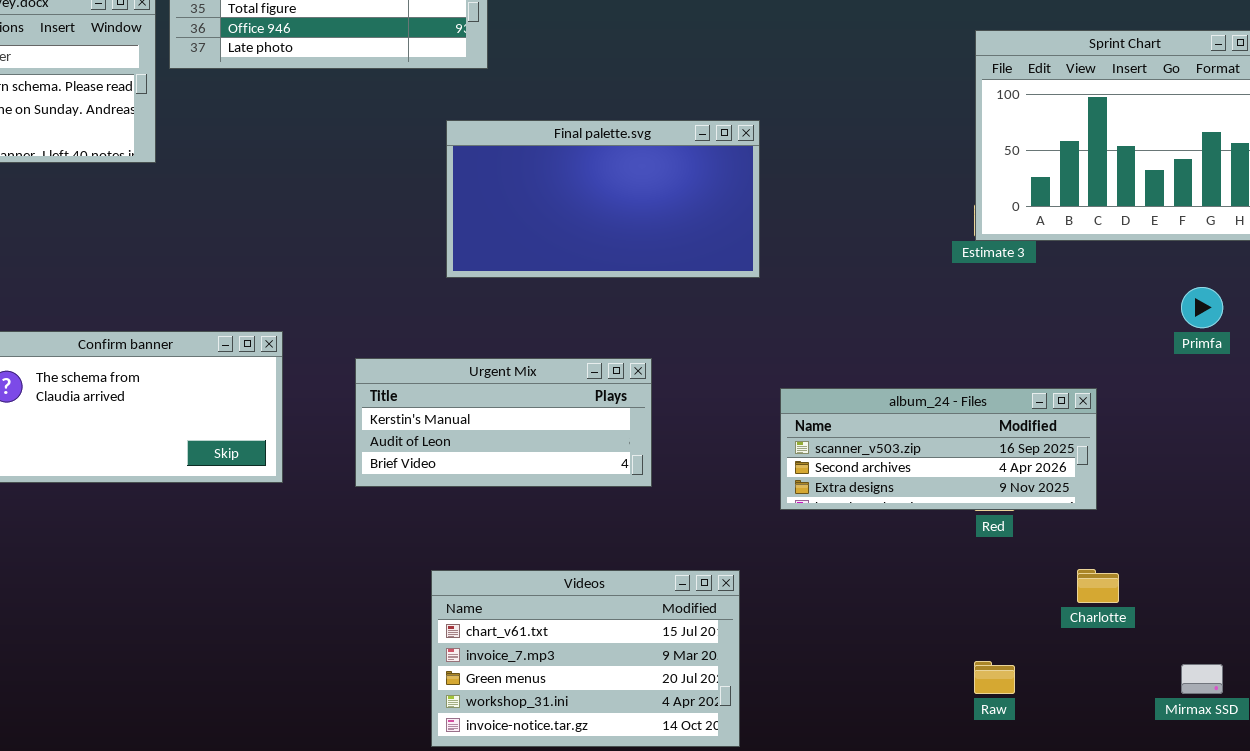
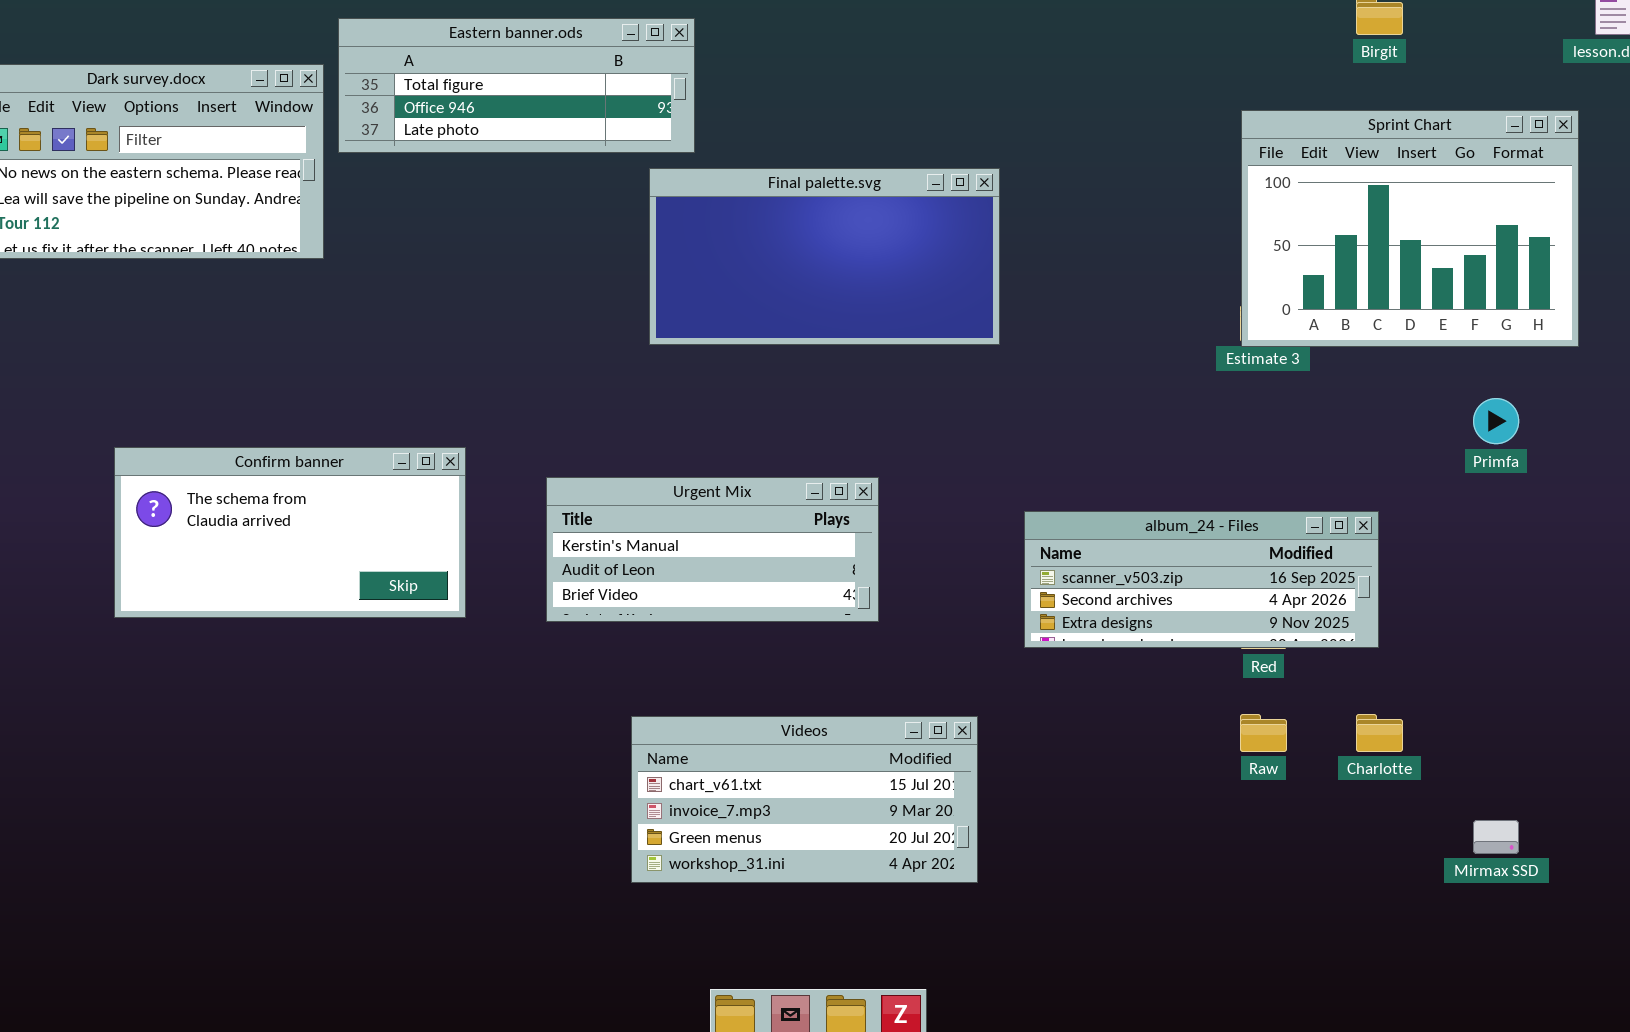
Final palette.svg: [446,120,760,278] -> [649,168,1000,345], moved
Videos: [431,570,740,747] -> [631,716,978,883], resized
Raw: [974,661,1015,694] -> [1240,714,1287,752], moved

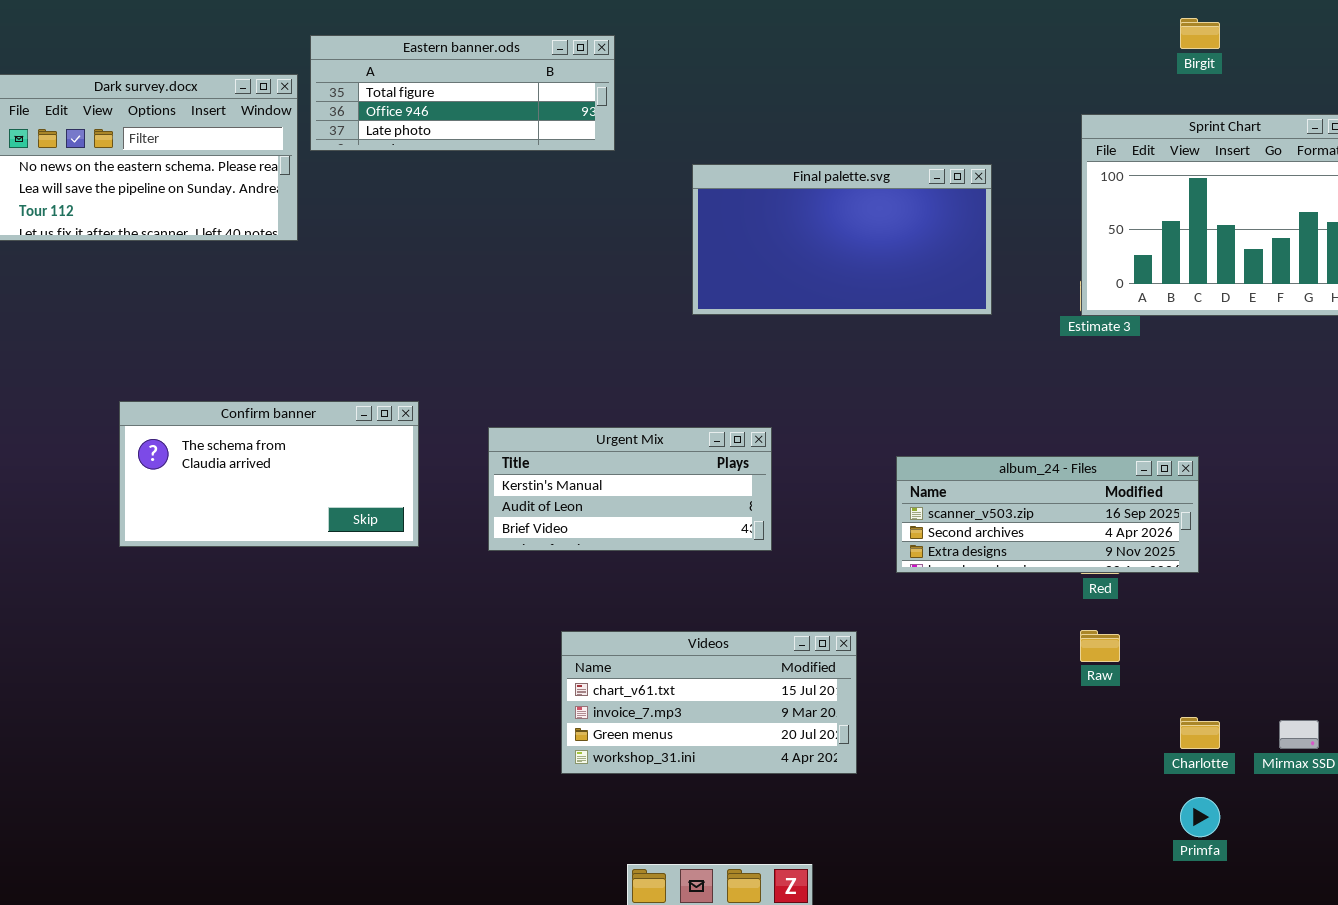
Final palette.svg: [649,168,1000,345] -> [692,164,992,315], moved
Primfa: [1473,398,1519,444] -> [1180,797,1220,837], moved
Charlotte: [1356,714,1403,752] -> [1180,717,1220,749], moved

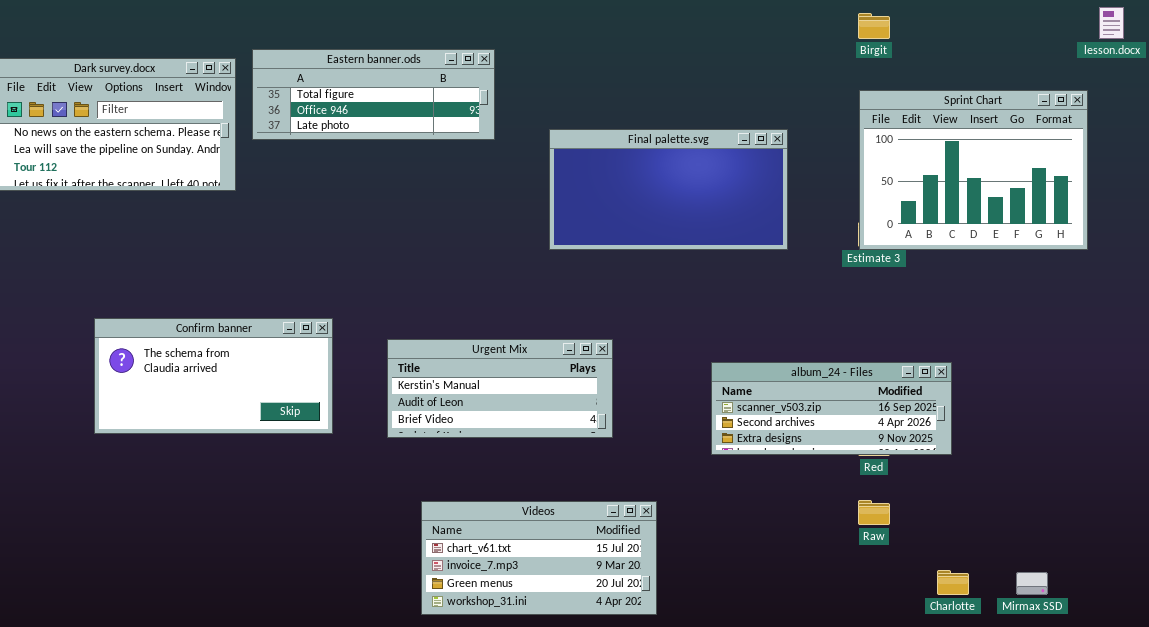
Birgit: [1180,18,1220,49] -> [858,13,890,39], moved
Eastern banner.ods: [310,35,615,151] -> [252,49,495,140], moved
Videos: [561,631,857,774] -> [421,501,657,615], moved

